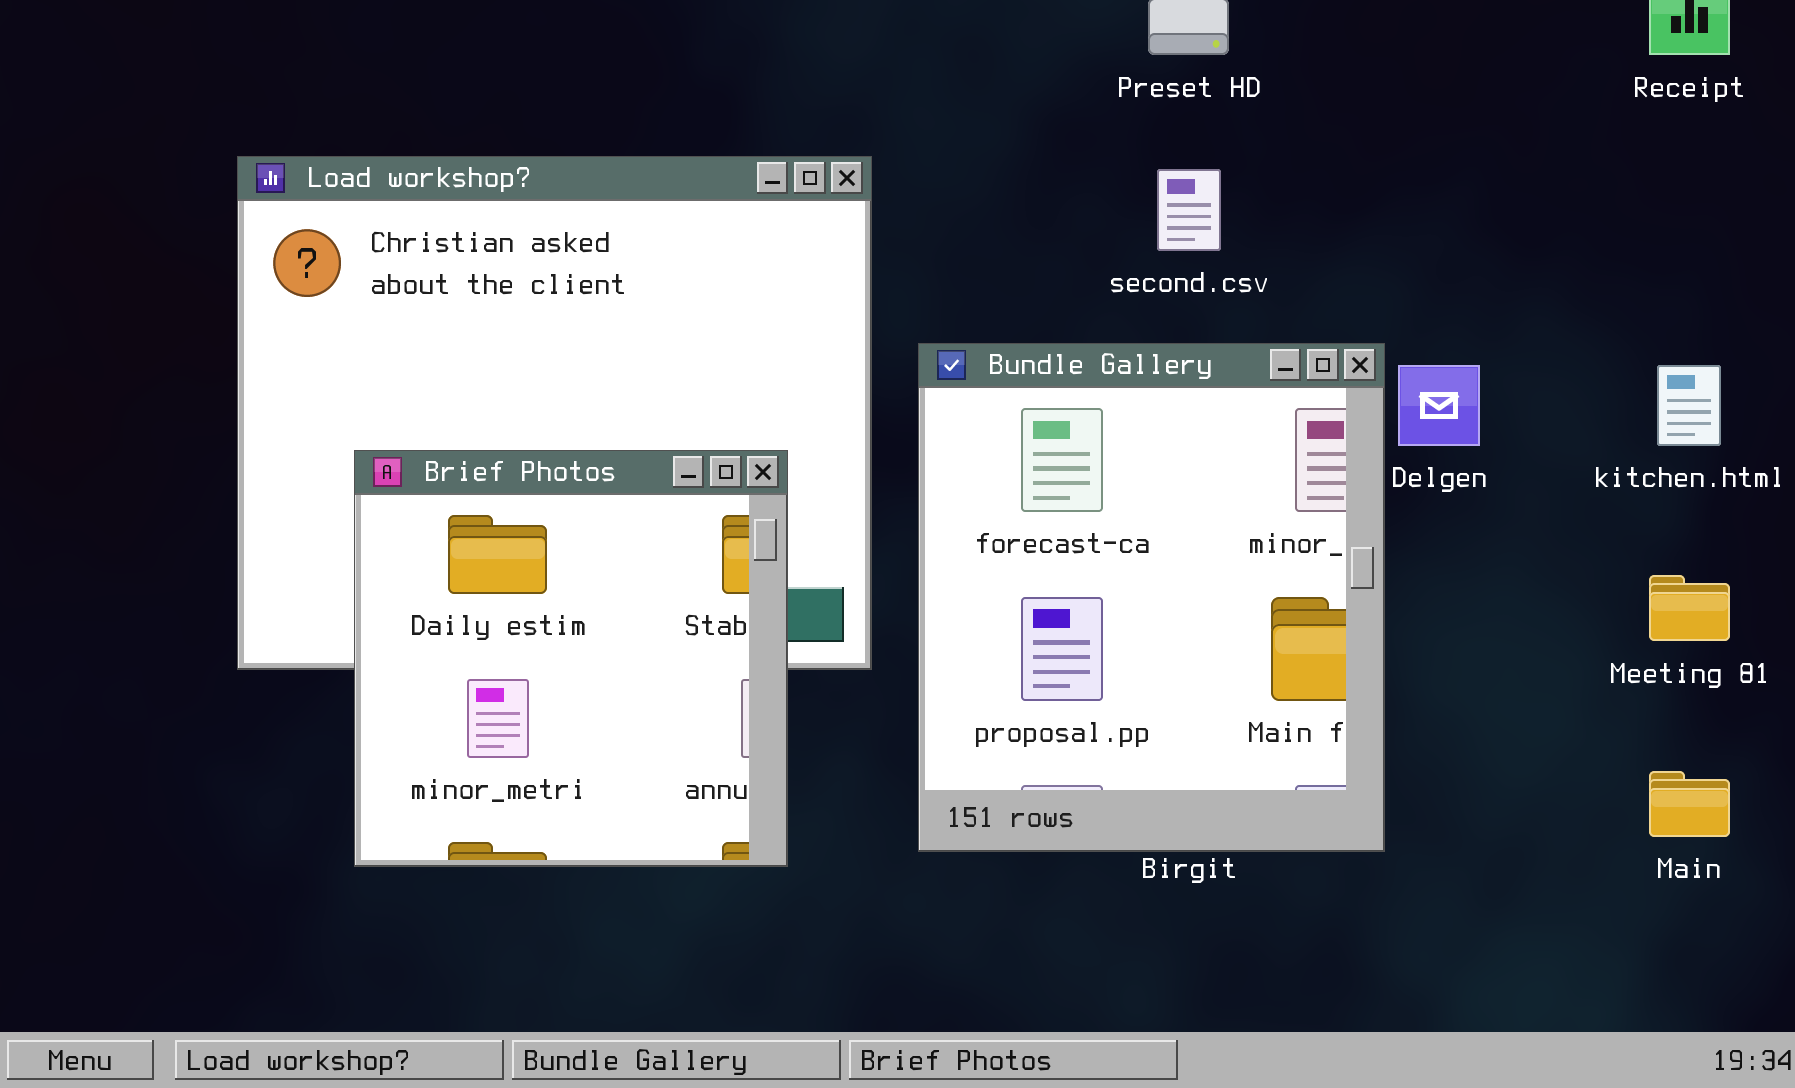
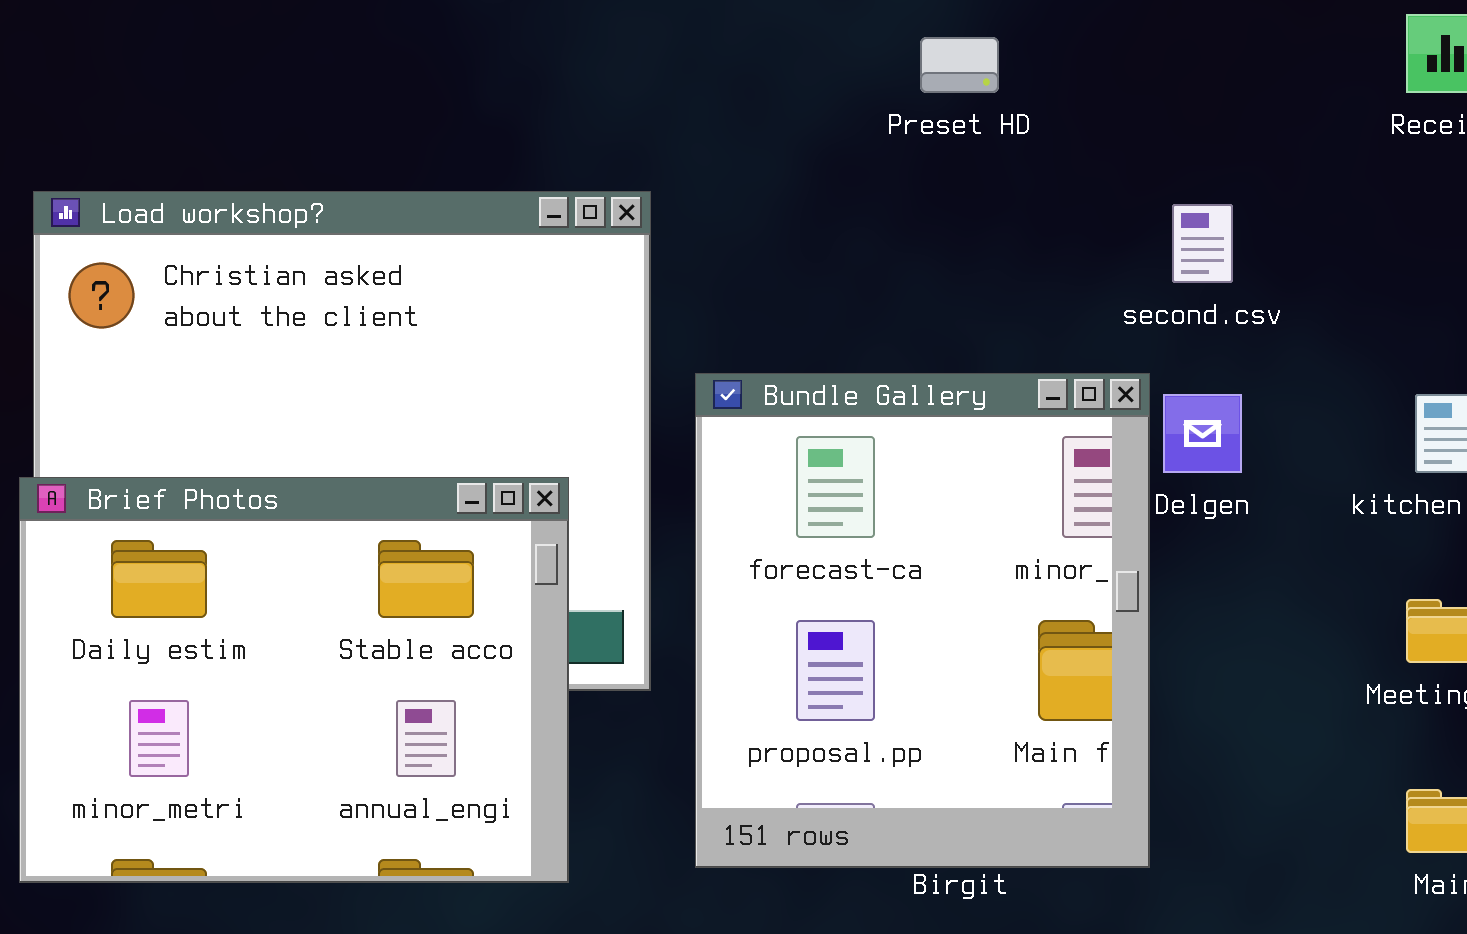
second.csv: [1157,169,1221,251] -> [1172,204,1233,283], moved
Brief Photos: [354,450,788,867] -> [19,477,569,883], resized

